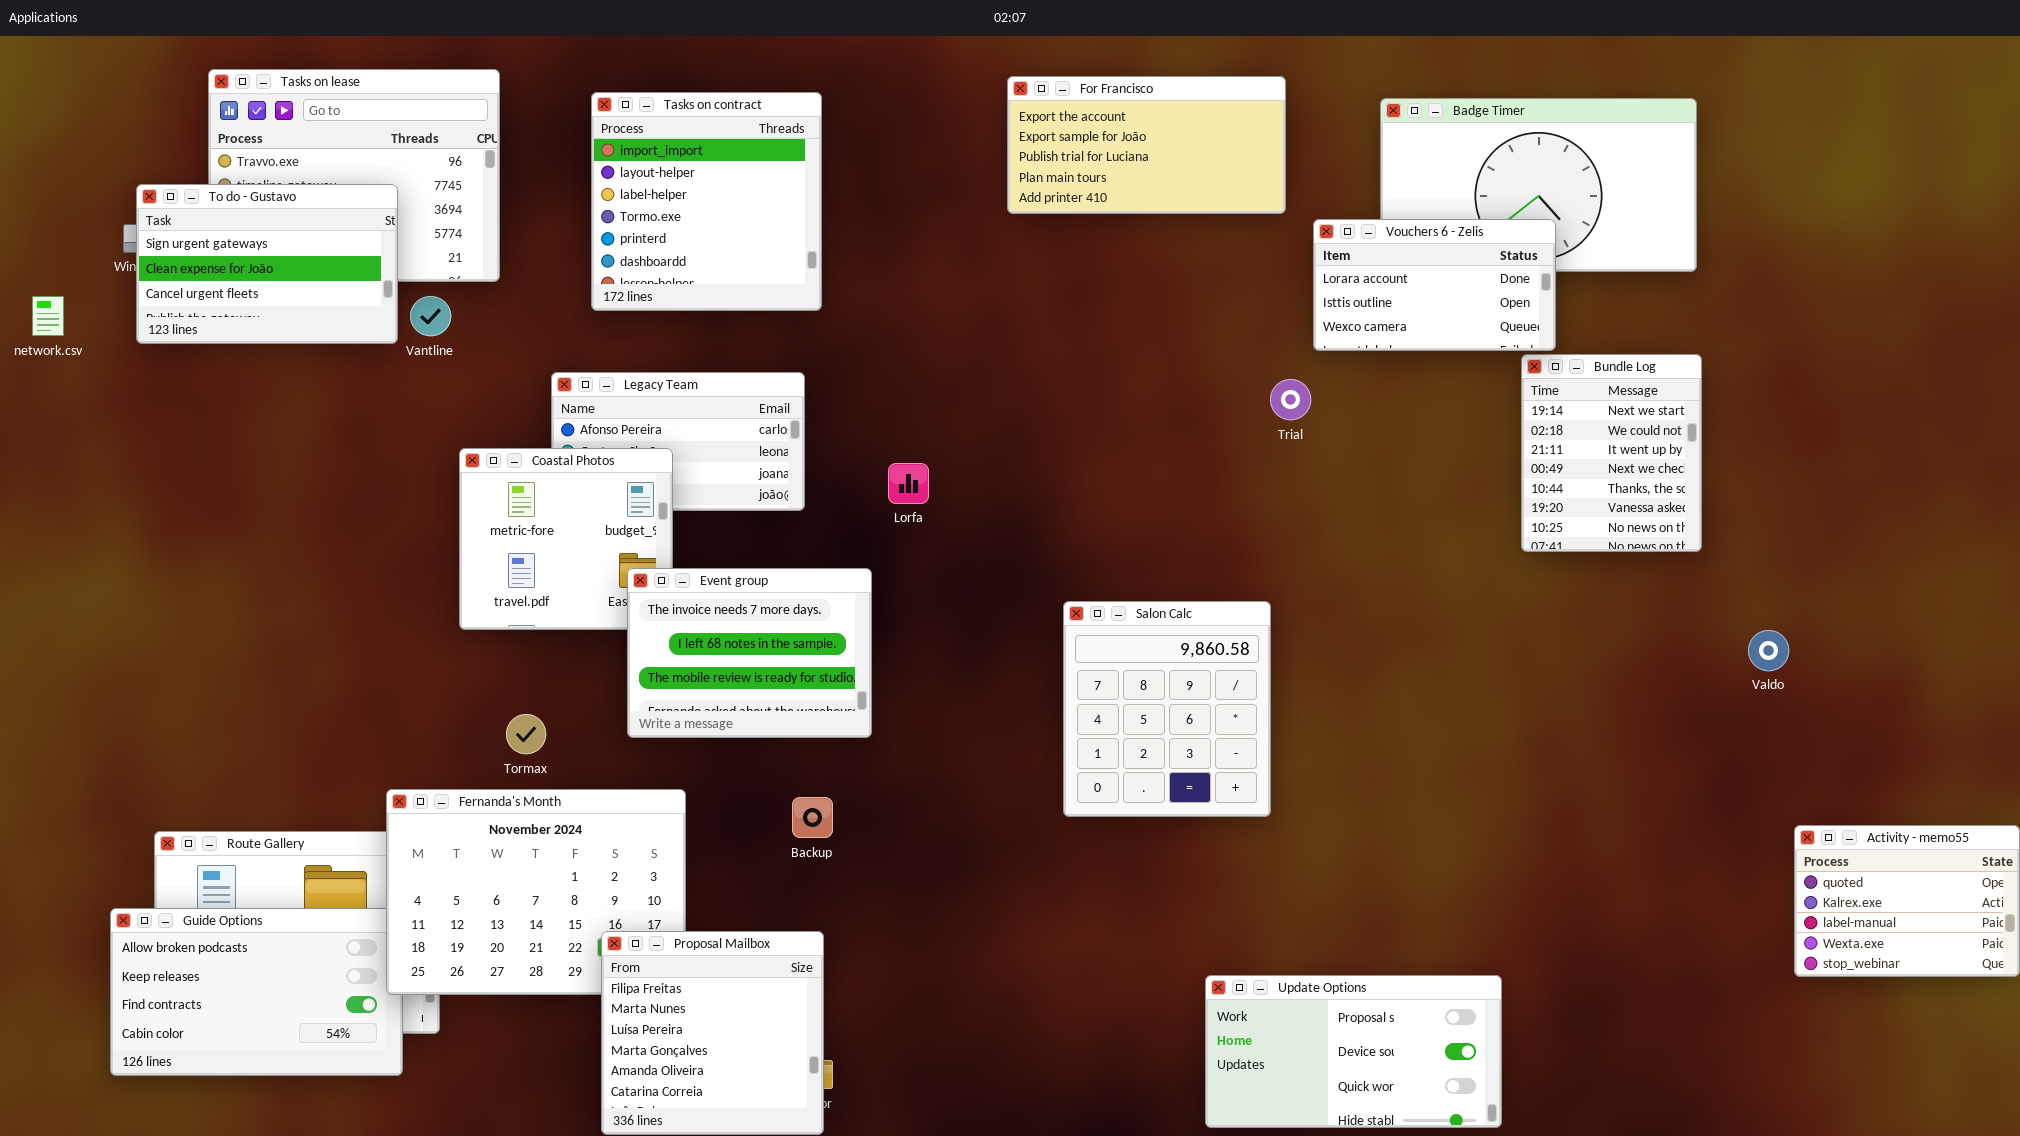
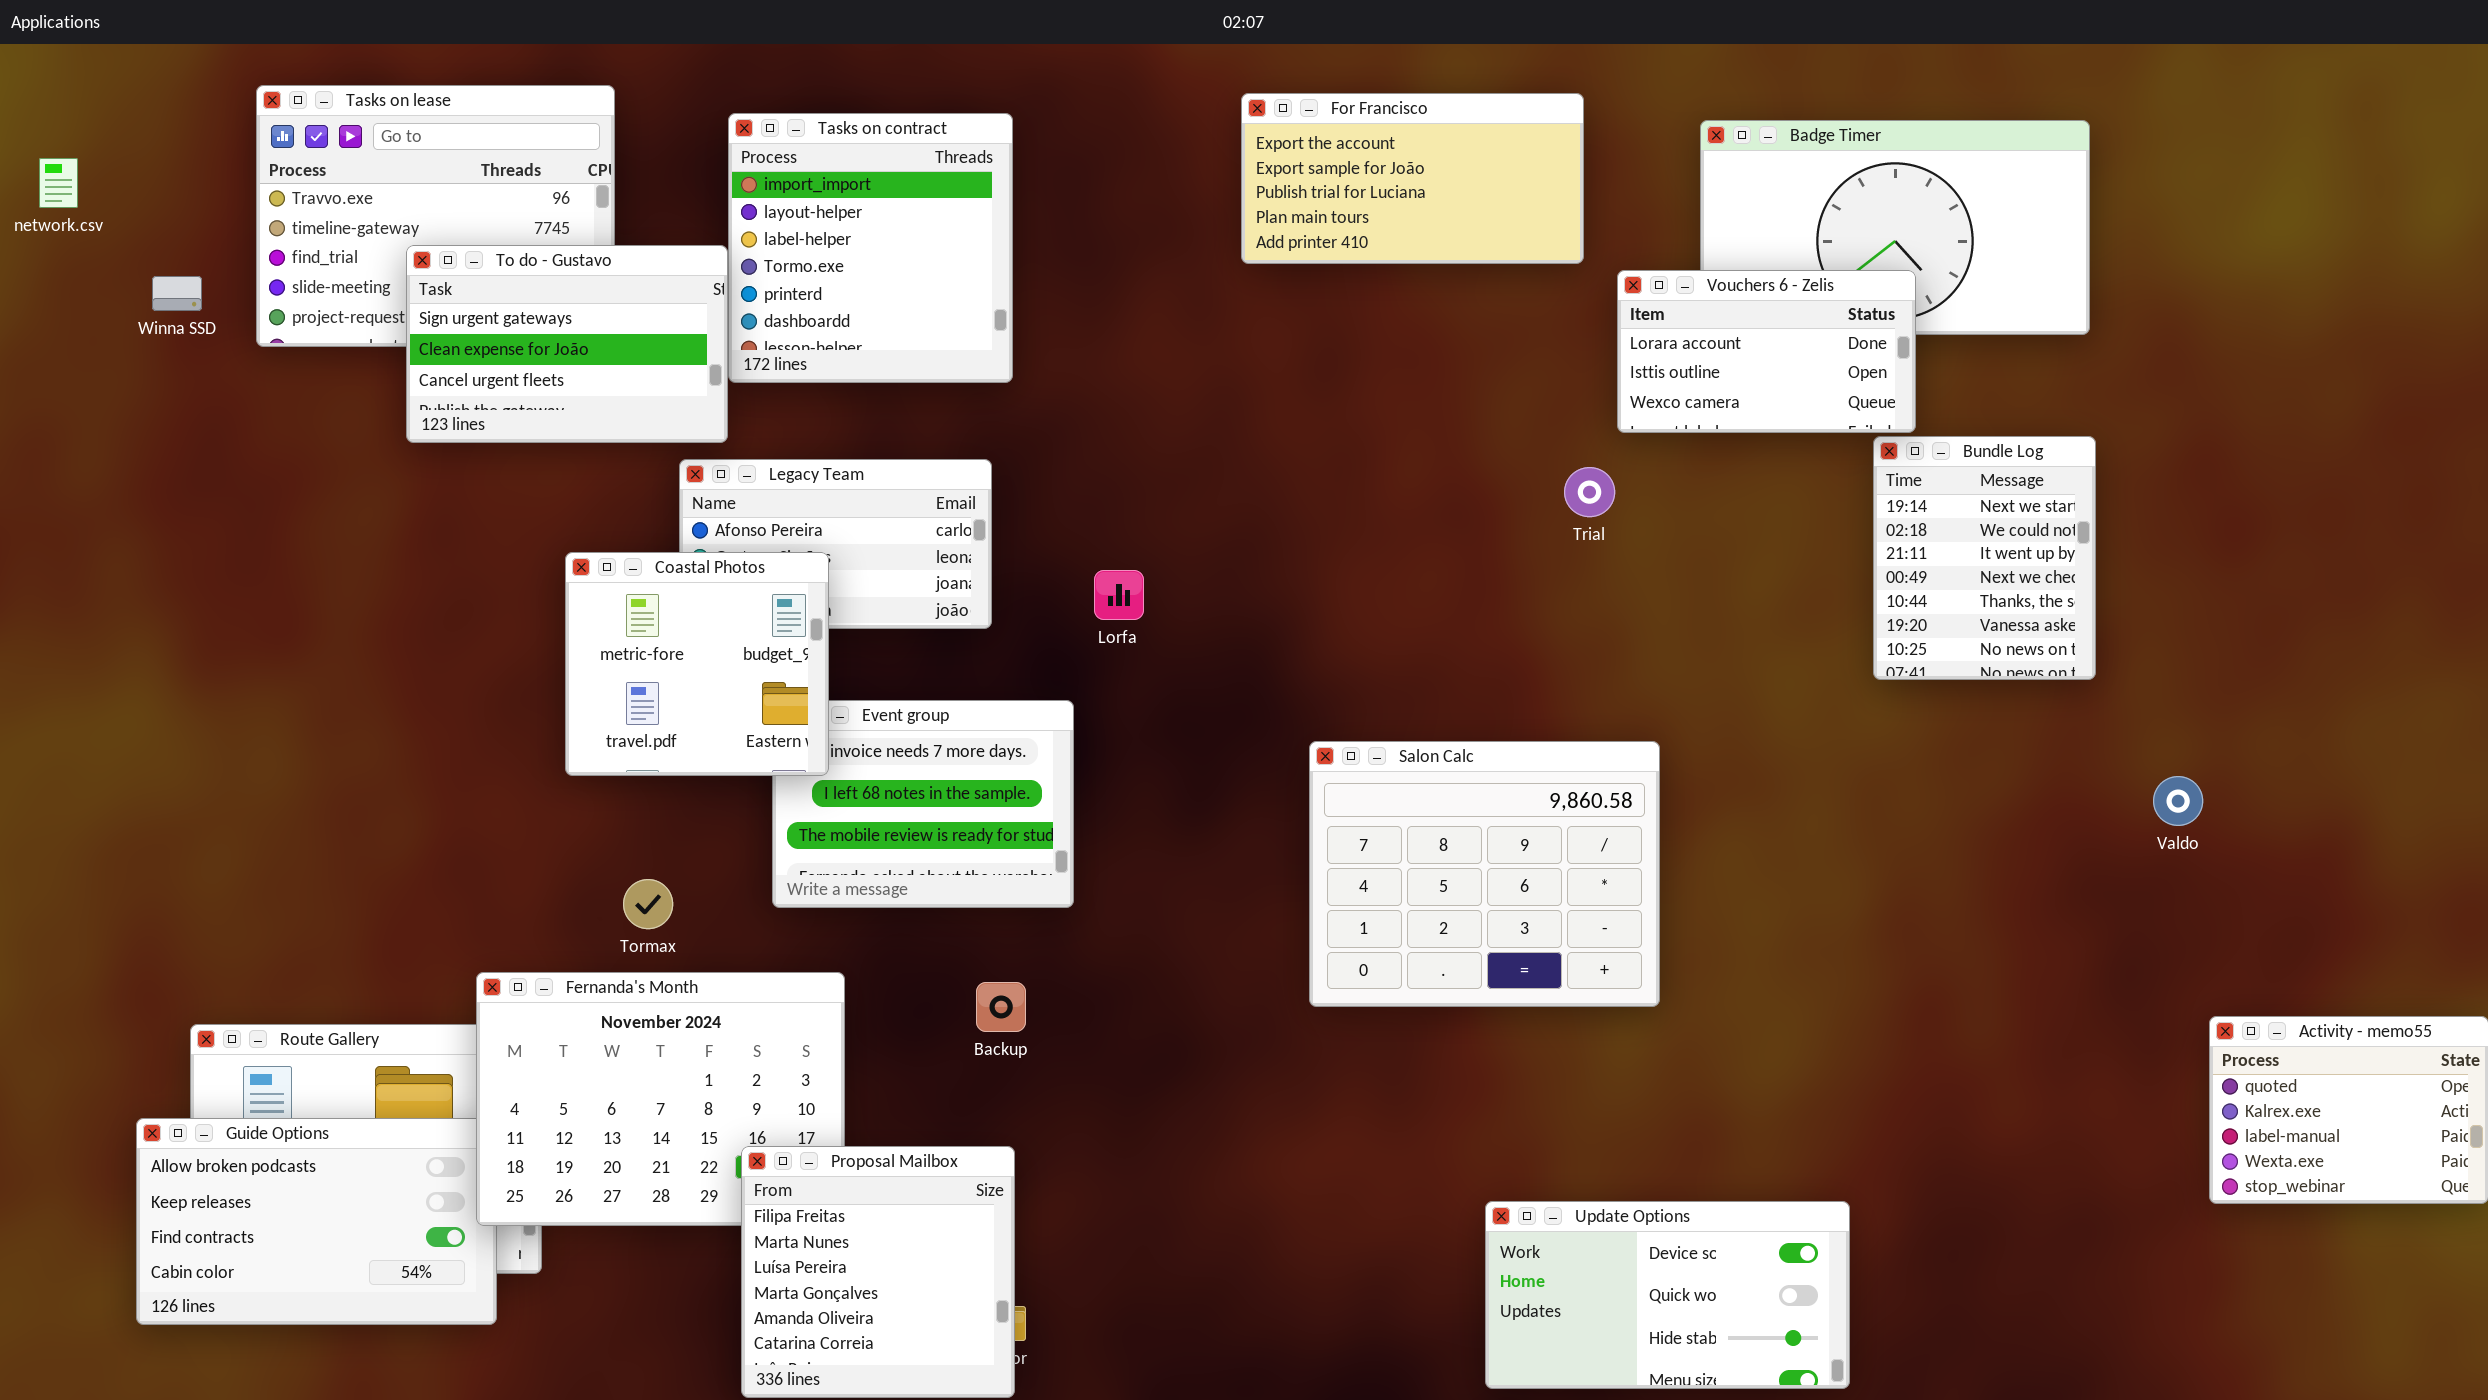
To do - Gustavo: [136,184,398,344] -> [406,245,728,443], moved
network.csv: [32,296,64,336] -> [39,158,78,208], moved
Coastal Photos: [459,448,673,630] -> [565,552,829,776], raised
Salon Calc: [1063,601,1271,817] -> [1309,741,1660,1007], resized
Update Options: [1205,975,1502,1128] -> [1485,1201,1850,1389], scrolled down 1 row

